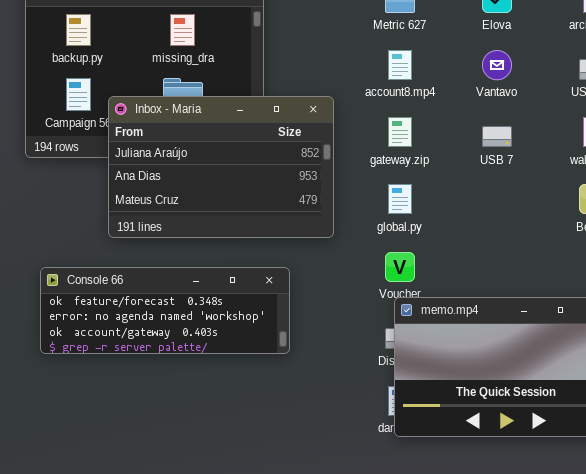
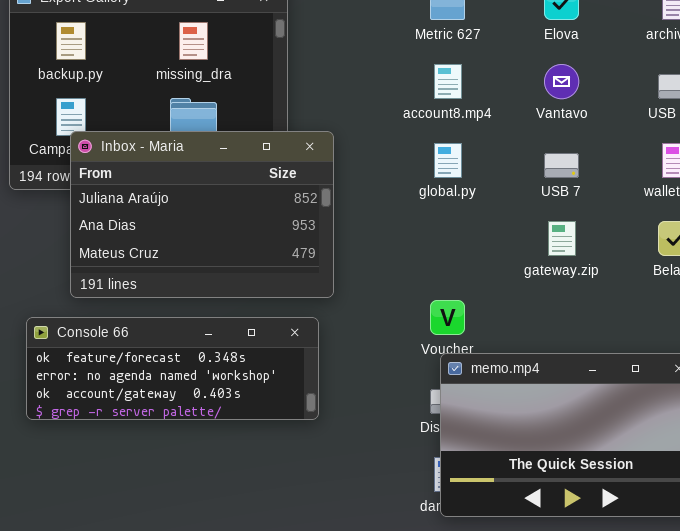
Inbox - Maria: [108,96,334,238] -> [70,131,334,298], moved
gateway.zip: [388,117,412,147] -> [548,221,576,256], moved
global.py: [388,184,412,214] -> [434,143,462,178], moved

